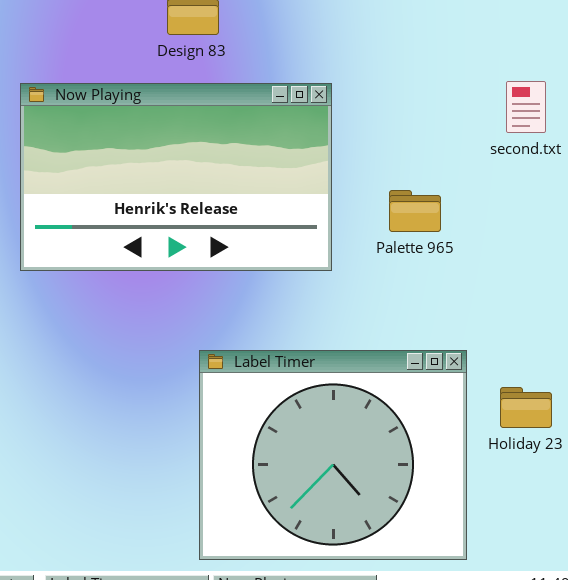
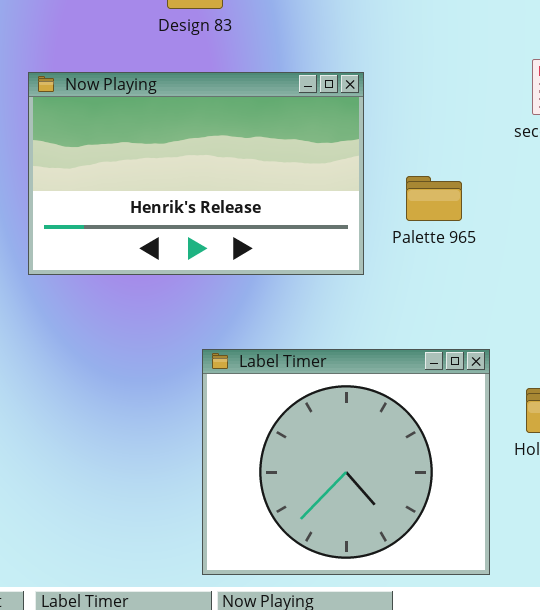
Now Playing: [20,83,332,271] -> [28,72,364,275], moved

